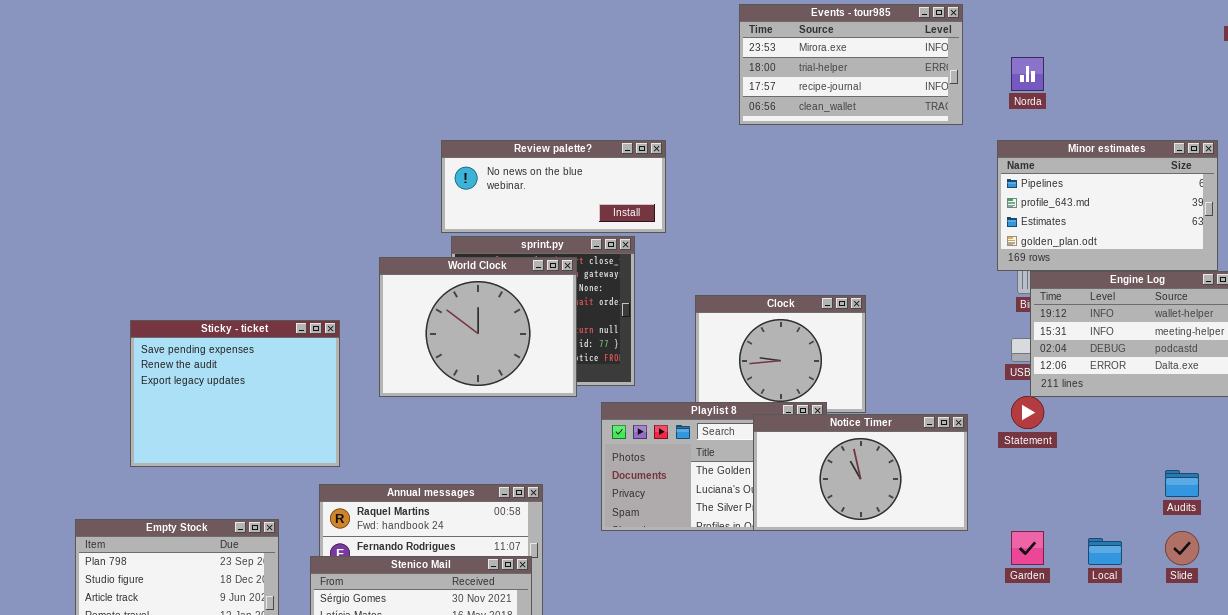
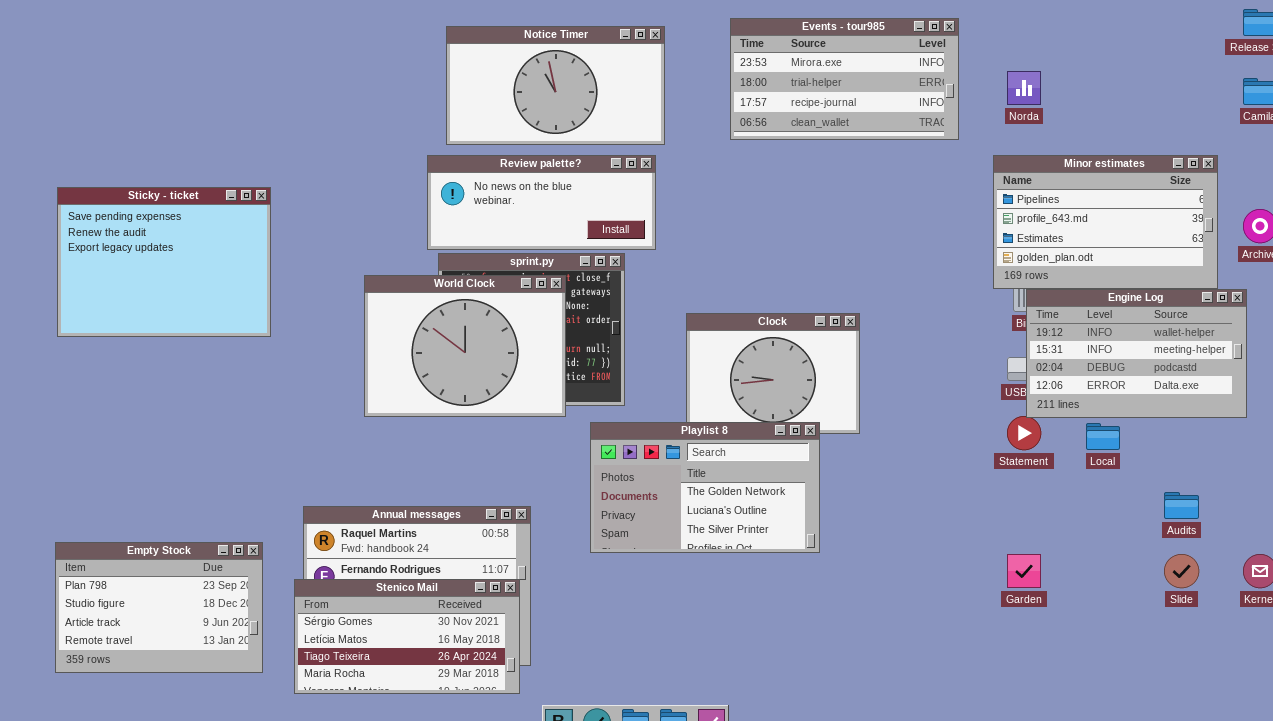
Sticky - ticket: [130,320,340,467] -> [57,187,271,337], moved
Notice Timer: [753,414,968,531] -> [446,26,665,145], moved
Local: [1088,538,1122,565] -> [1086,423,1120,450], moved

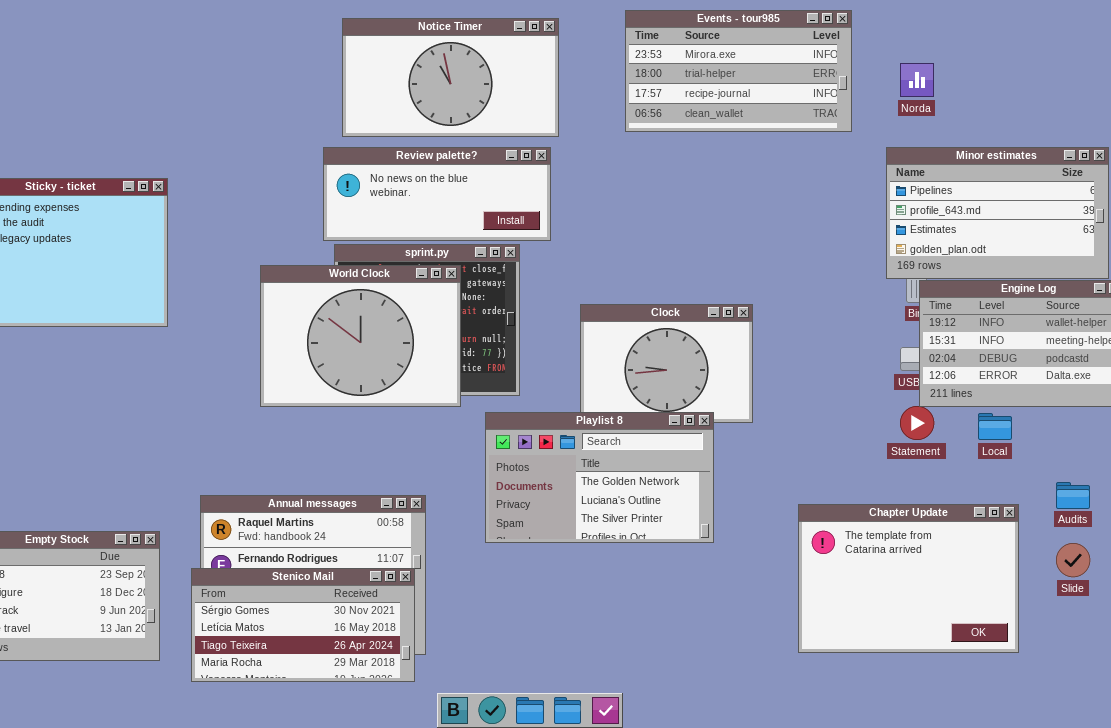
Chapter Update: none -> [798,504,1019,653], opened

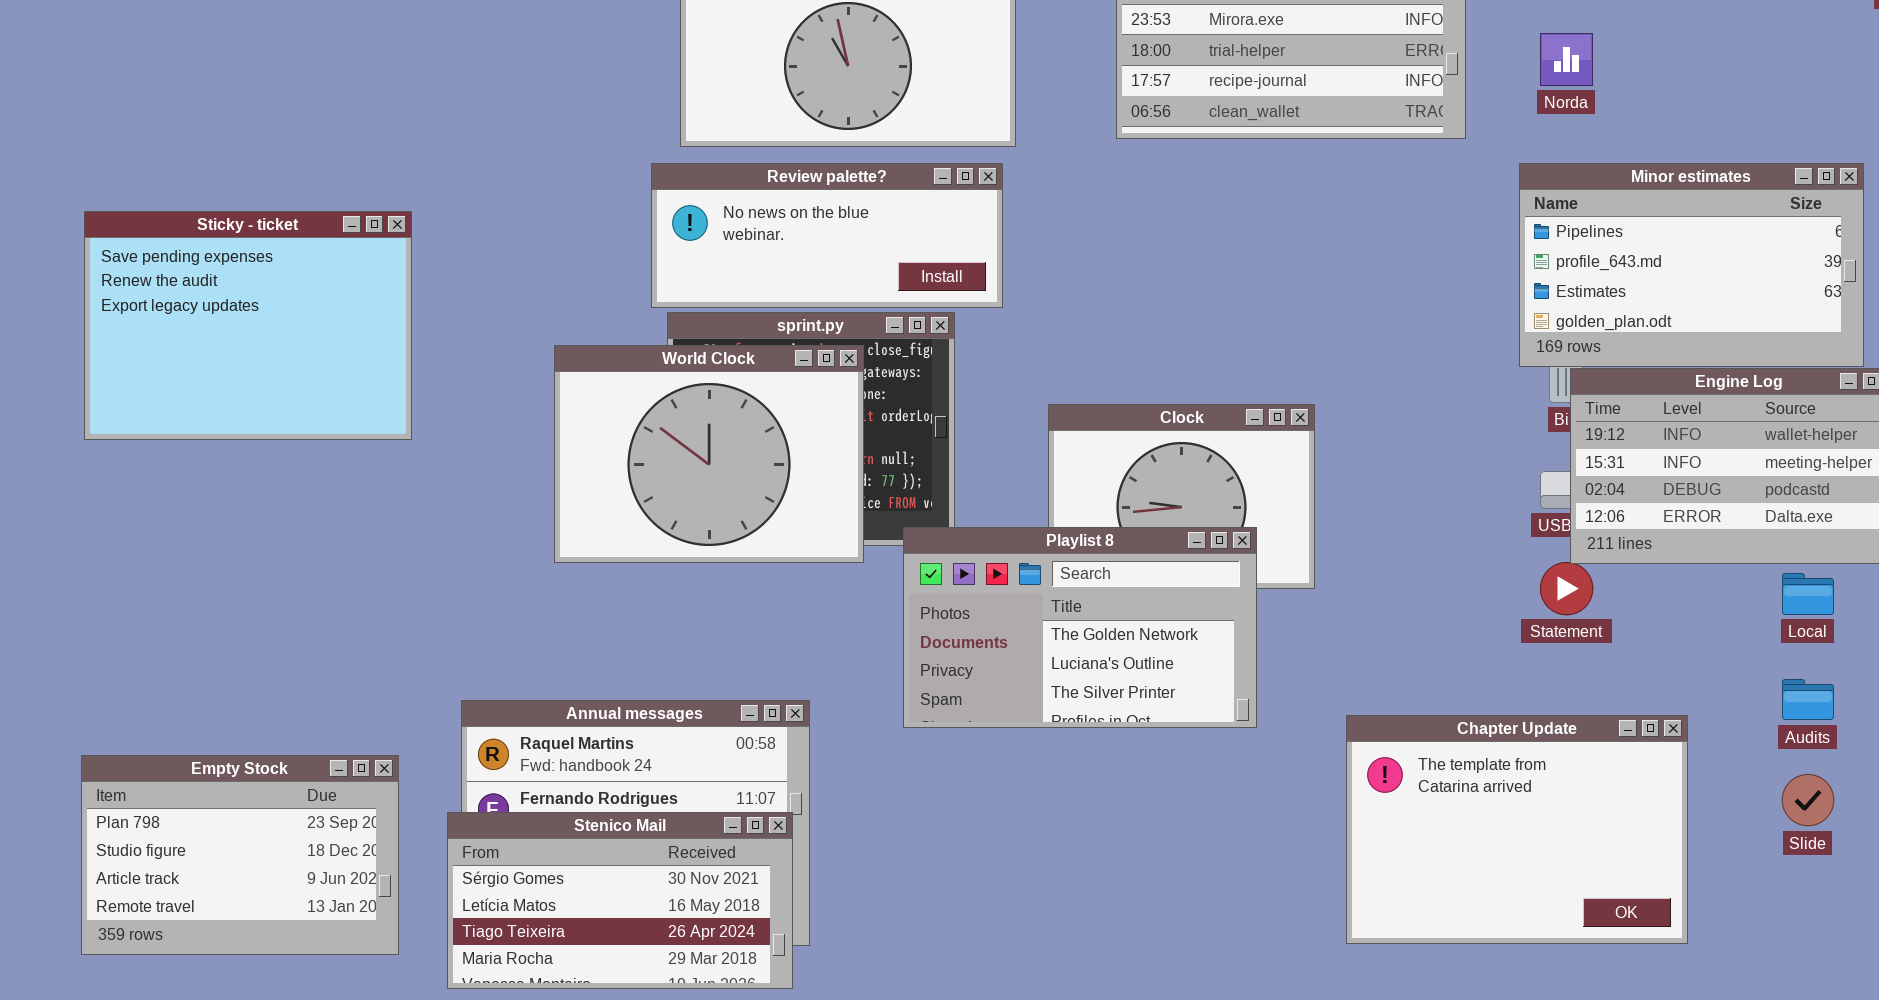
Playlist 8: [485,412,714,543] -> [903,527,1257,728], moved
Local: [978,413,1012,440] -> [1782,573,1834,615], moved
Chapter Update: [798,504,1019,653] -> [1346,715,1688,944], moved

